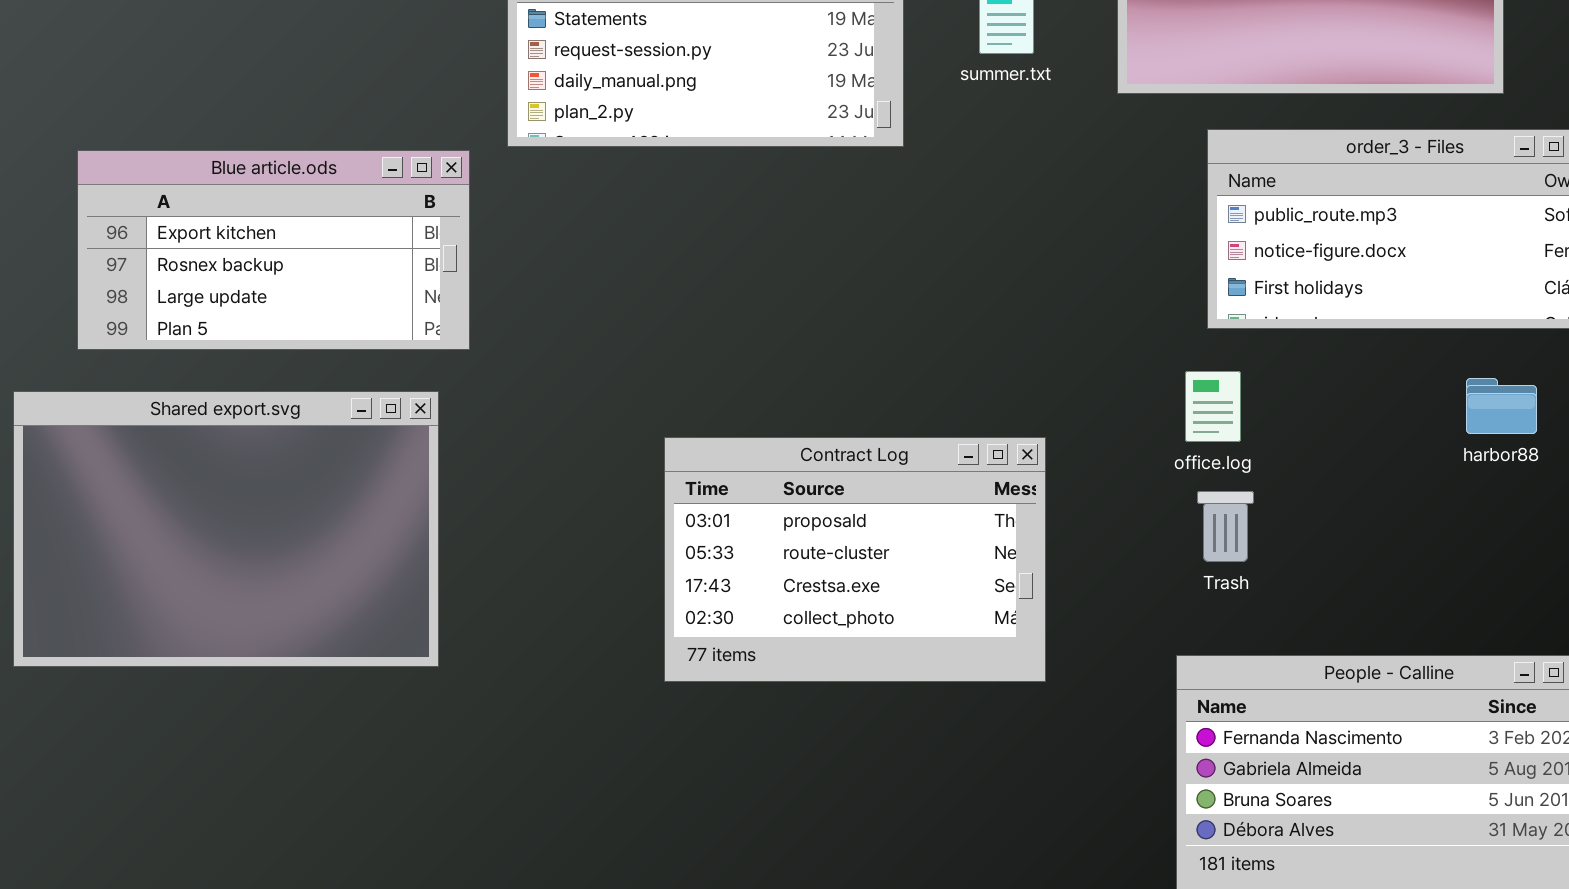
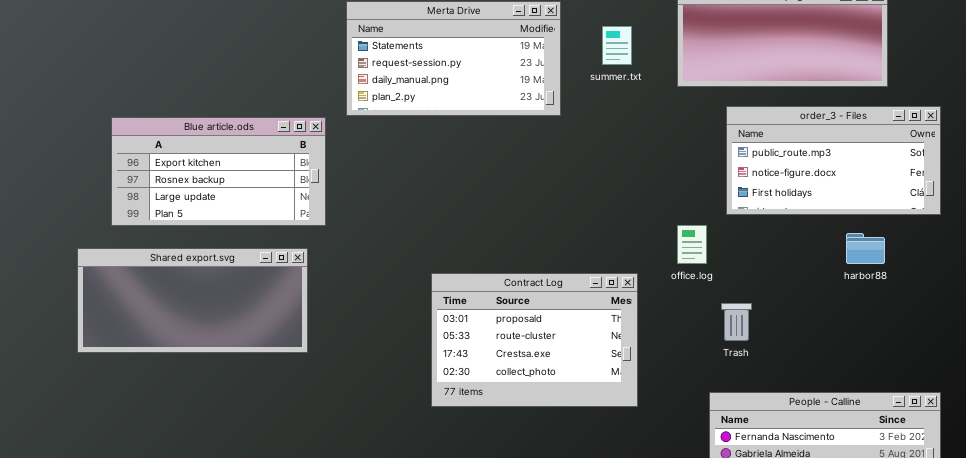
office.log: [1185,371,1241,442] -> [677,225,707,264], moved
harbor88: [1466,378,1537,434] -> [846,233,885,264], moved
Shared export.svg: [13,391,439,667] -> [77,248,308,353], resized

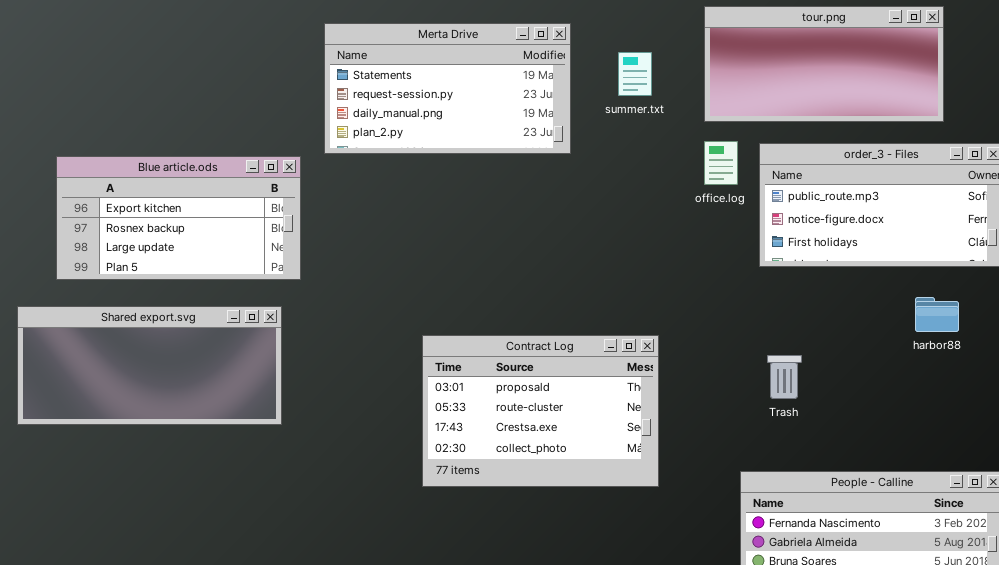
office.log: [677,225,707,264] -> [704,141,738,185], moved
harbor88: [846,233,885,264] -> [915,297,959,332], moved
Trash: [721,303,752,341] -> [767,355,802,399], moved

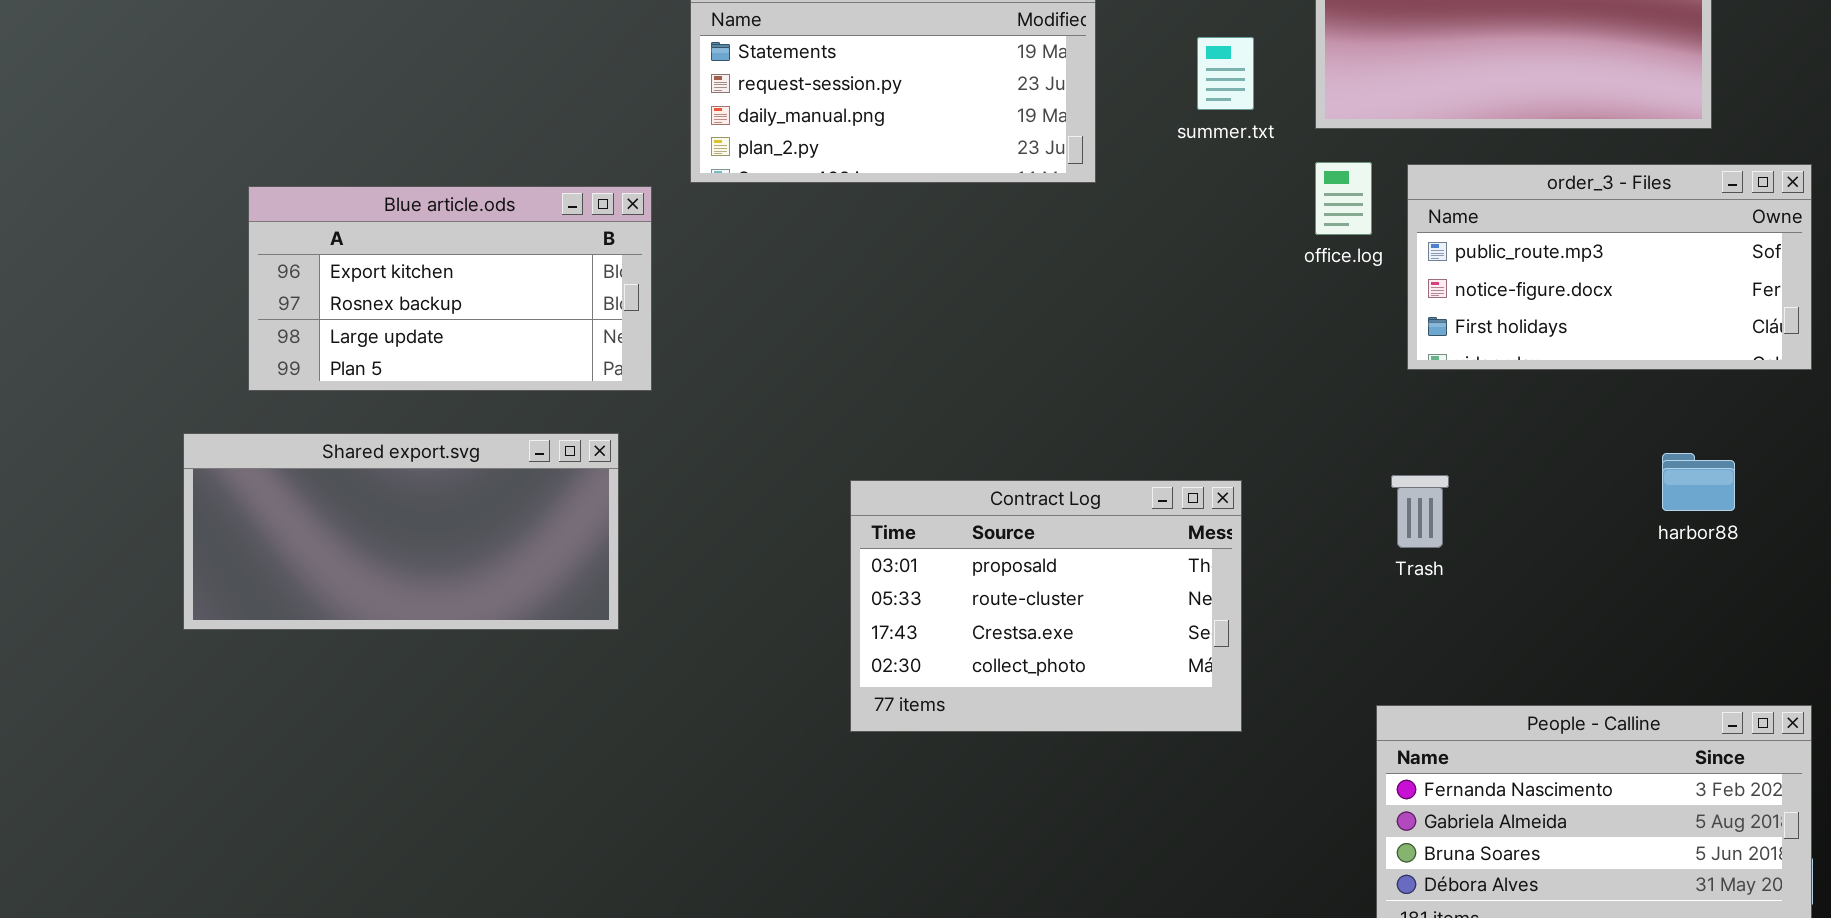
summer.txt: [618,52,652,96] -> [1197,37,1254,110], moved
harbor88: [915,297,959,332] -> [1662,453,1735,511], moved
Trash: [767,355,802,399] -> [1391,475,1449,548], moved

